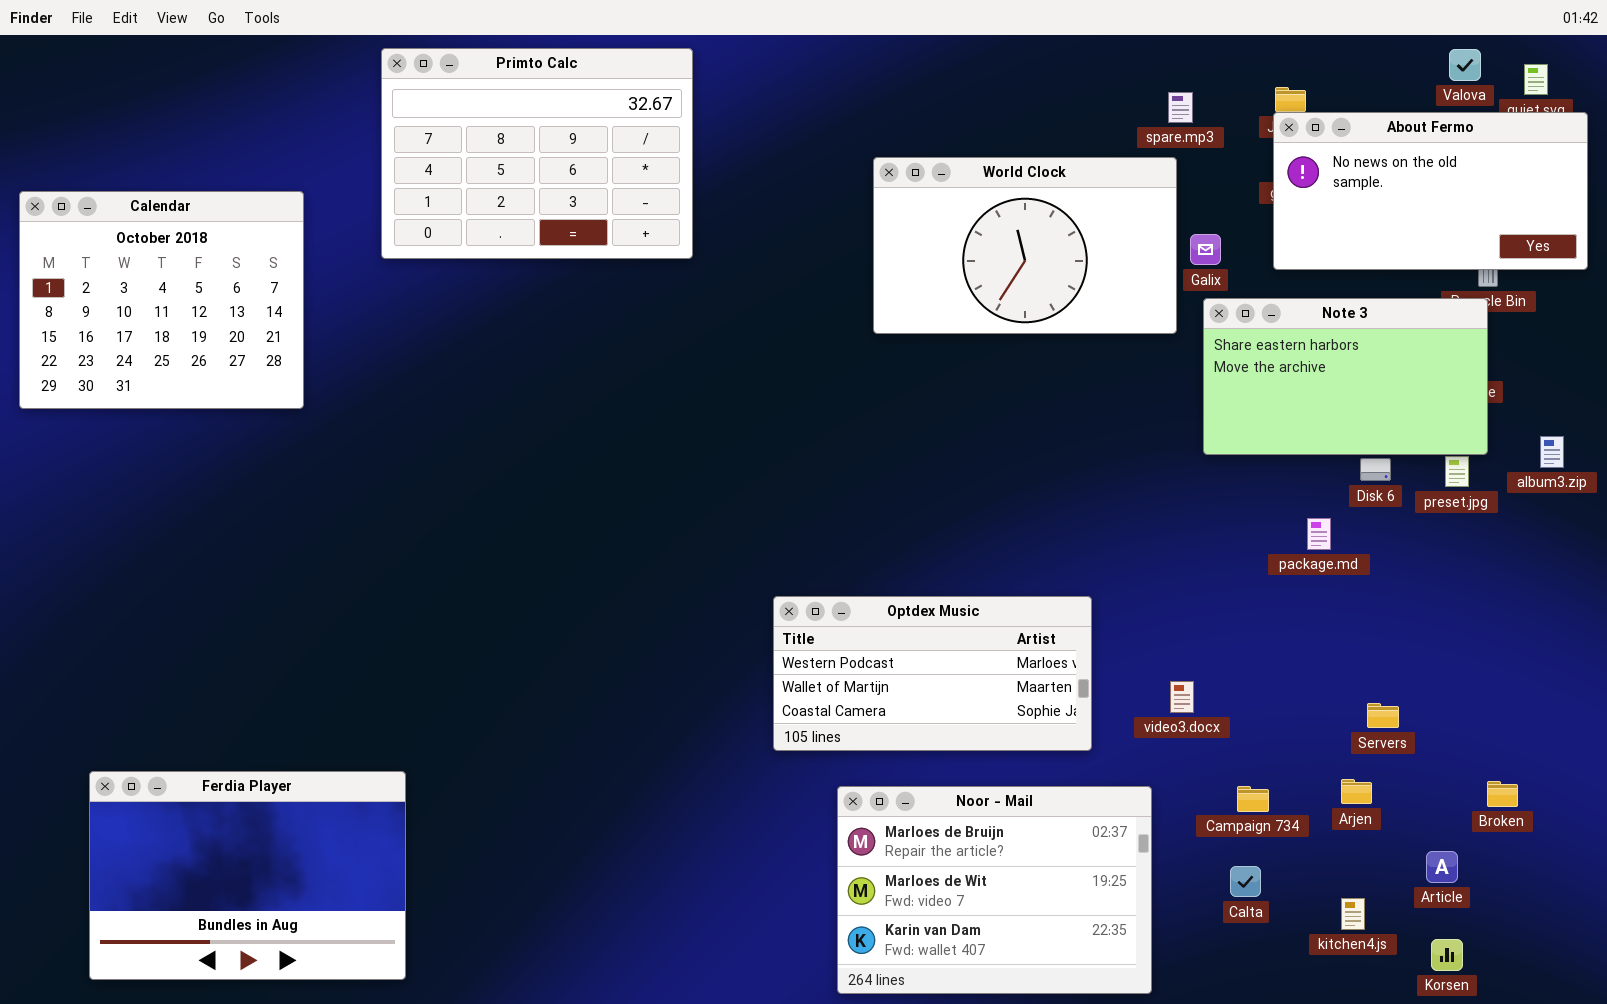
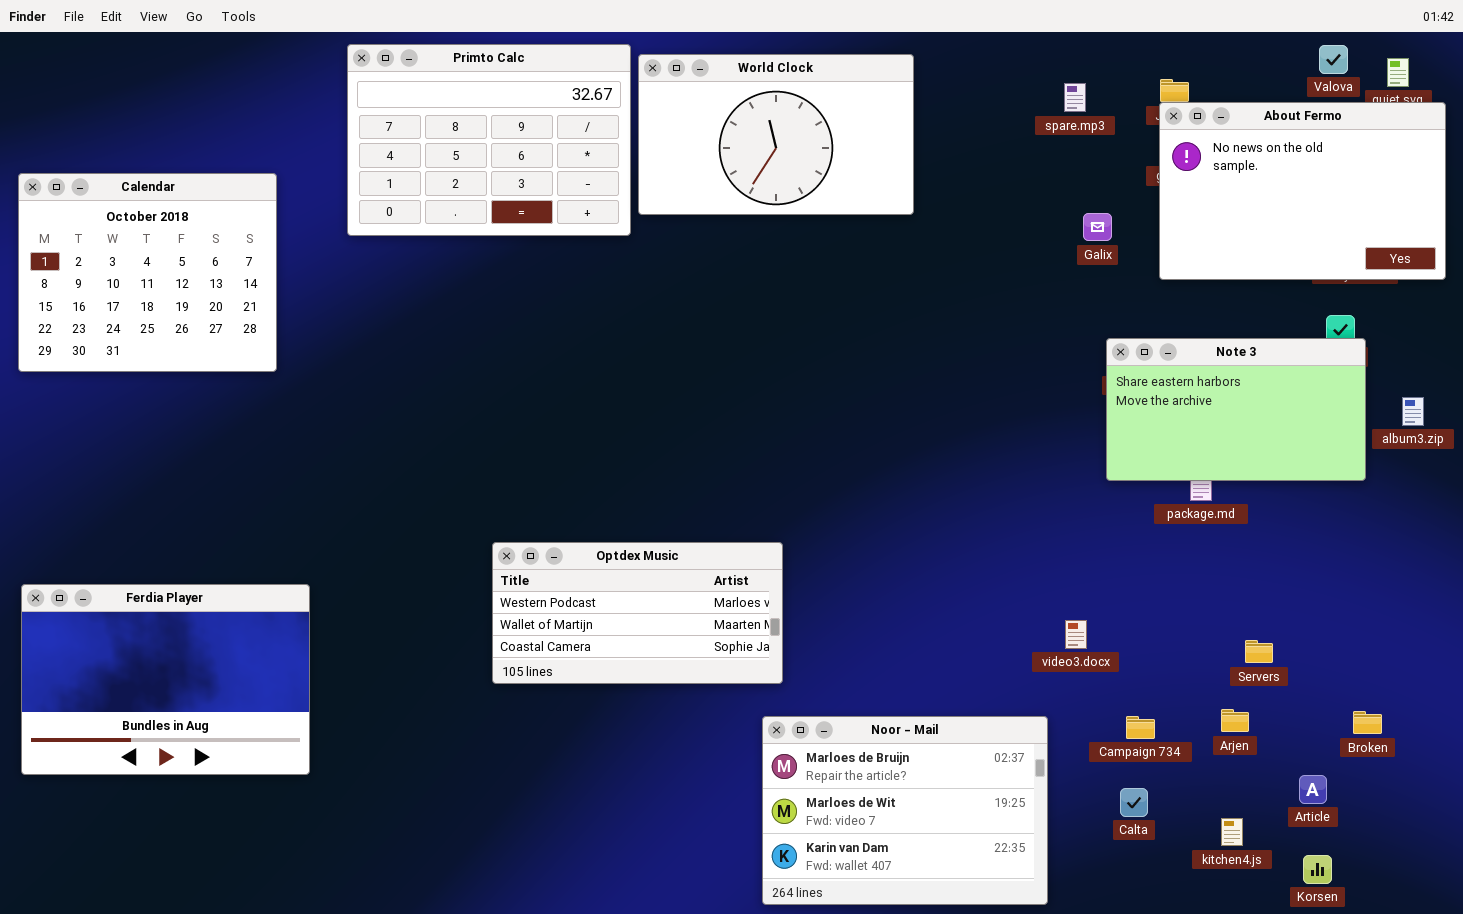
About Fermo: [1273,112,1588,270] -> [1159,102,1446,280], resized
World Clock: [873,157,1177,334] -> [638,54,914,215], moved
Note 3: [1203,298,1488,455] -> [1106,338,1366,481], moved
Optdex Music: [773,596,1092,751] -> [492,542,783,684], moved
Ferdia Player: [89,771,406,980] -> [21,584,310,775], moved

